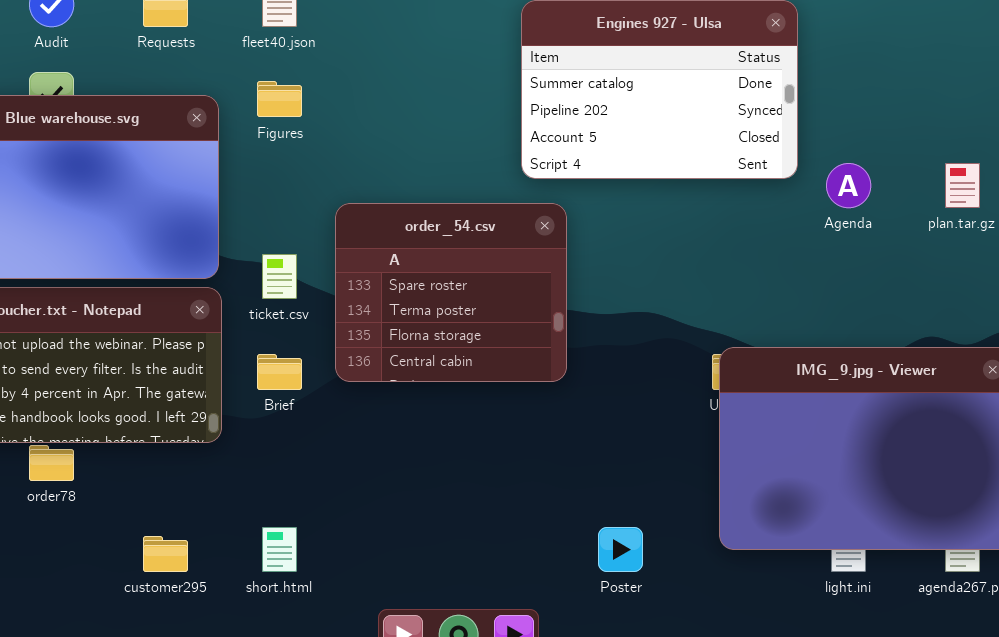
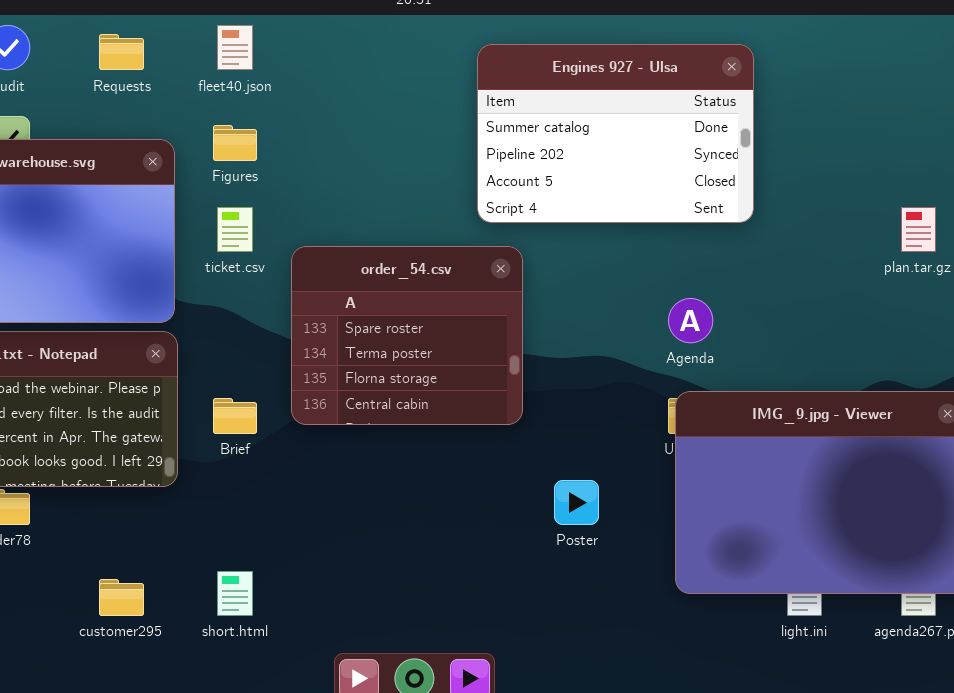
Agenda: [826,163,871,208] -> [668,298,713,343], moved
ticket.csv: [262,254,297,299] -> [217,207,253,252], moved
Poster: [598,527,643,572] -> [554,480,599,525], moved

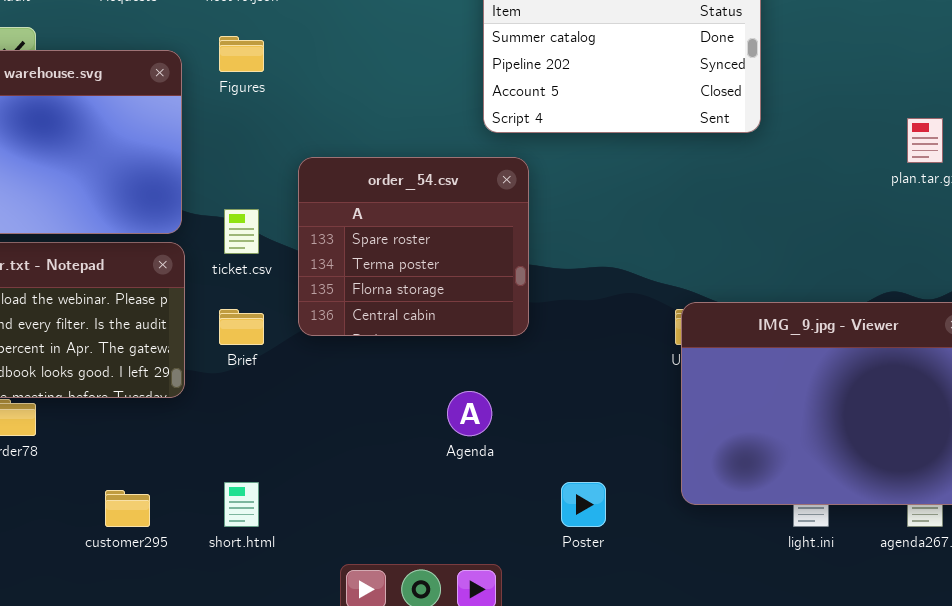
ticket.csv: [217,207,253,252] -> [224,209,259,254], moved
Agenda: [668,298,713,343] -> [447,391,492,436], moved
Poster: [554,480,599,525] -> [561,482,606,527], moved

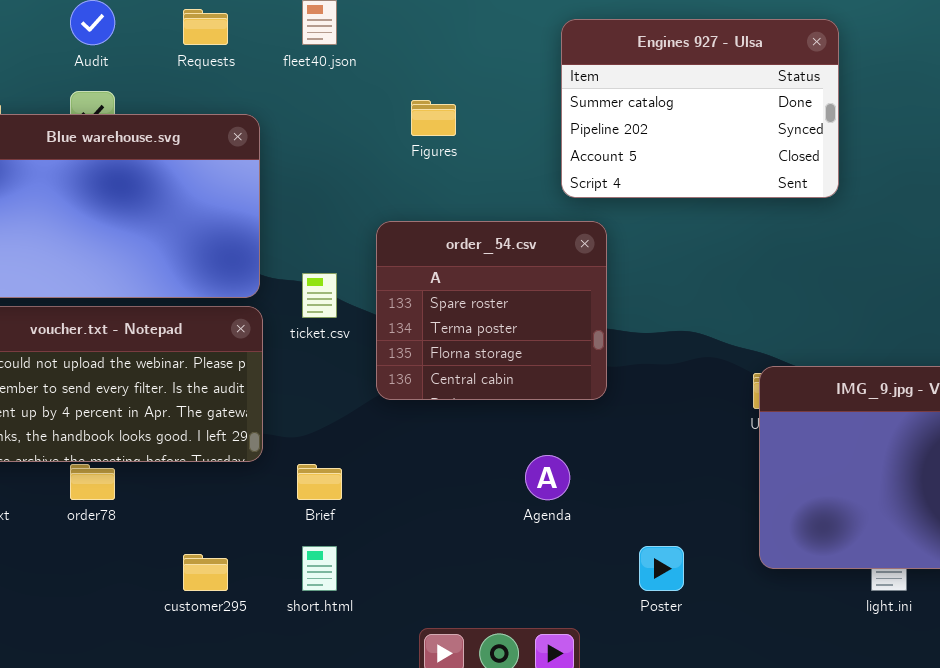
Figures: [219,36,264,72] -> [411,100,456,136], moved
Brief: [219,309,264,345] -> [297,464,342,500], moved

